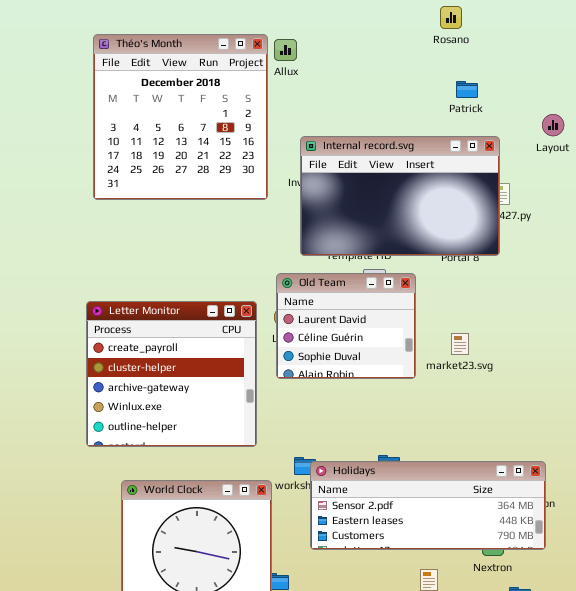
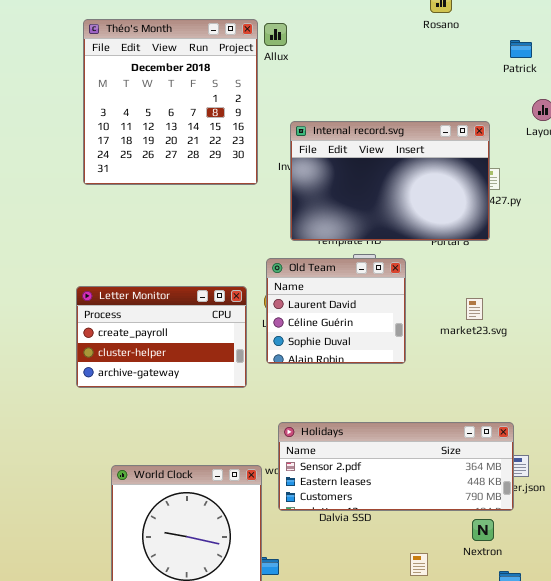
Patrick: [456,81,478,98] -> [510,40,532,58], moved
Letter Monitor: [86,301,257,447] -> [76,286,247,388], resized
market23.svg: [451,333,469,355] -> [466,298,483,320], moved
Holidays: [310,461,546,550] -> [278,422,514,511], moved

